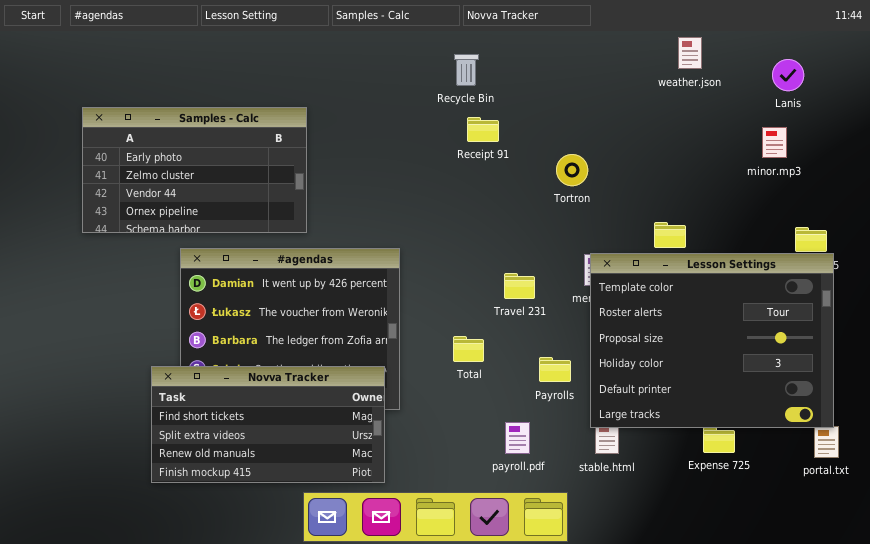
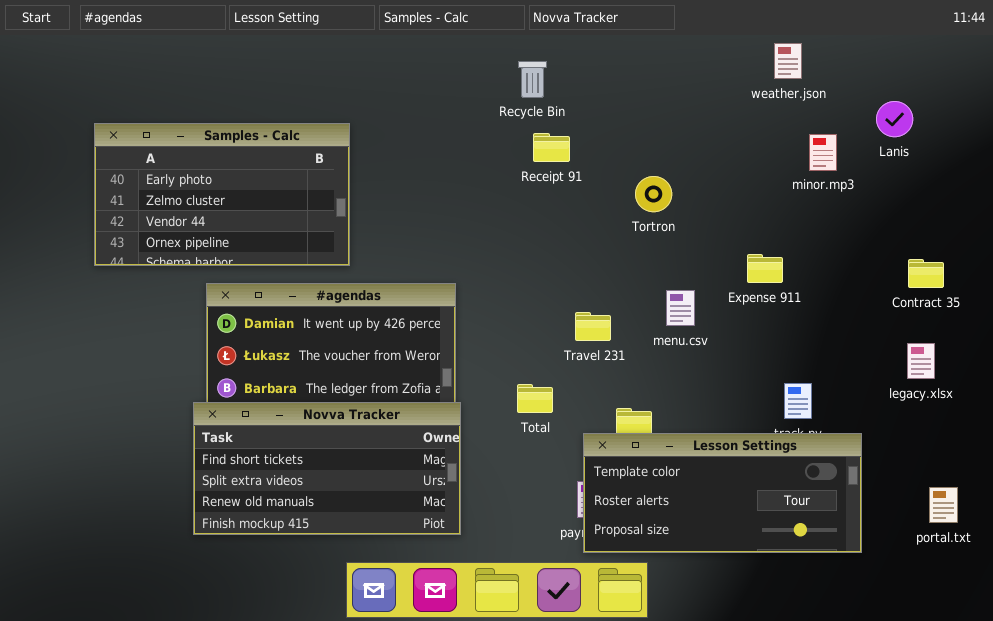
Lanis: [772,59,804,91] -> [876,101,913,137], moved
minor.mp3: [762,127,787,158] -> [809,134,837,171], moved
Lesson Settings: [590,253,834,428] -> [583,433,862,553], moved, resized
Novva Tracker: [151,366,385,483] -> [193,402,461,535], moved

